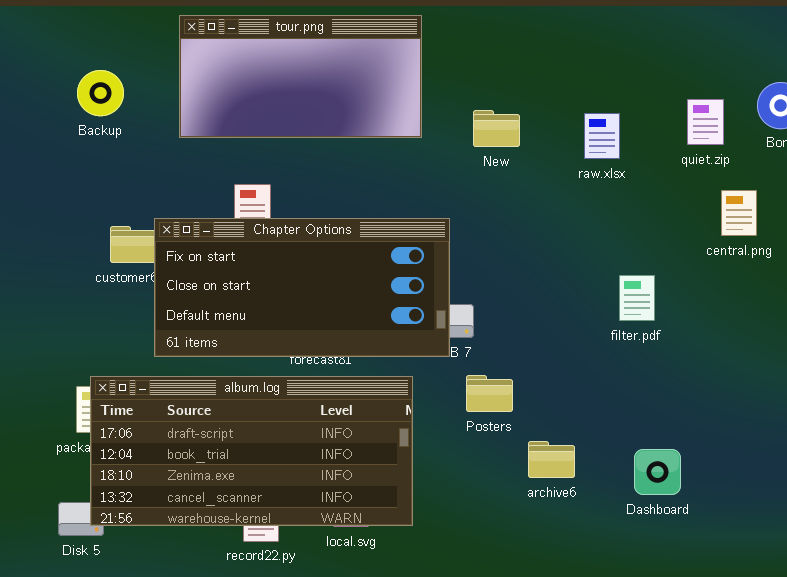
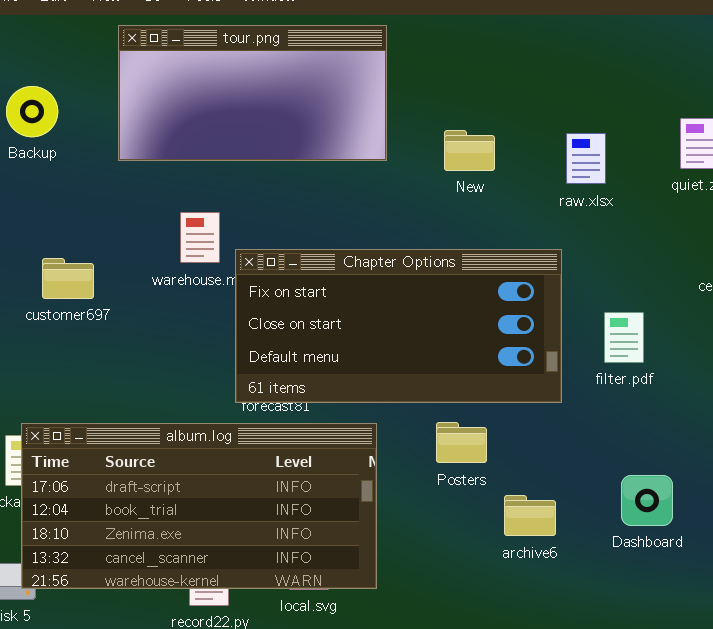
Chapter Options: [154,218,450,357] -> [235,249,562,403], moved
Dashboard: [634,449,681,495] -> [621,475,673,526], moved

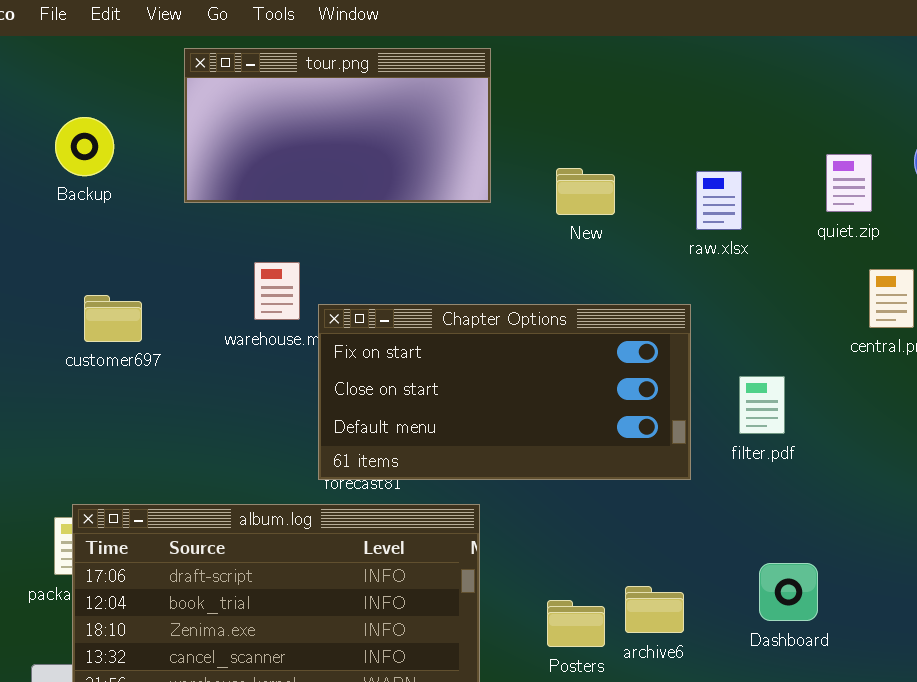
customer697: [42,258,94,299] -> [84,295,142,342], moved
Posters: [436,422,487,463] -> [547,600,605,647], moved

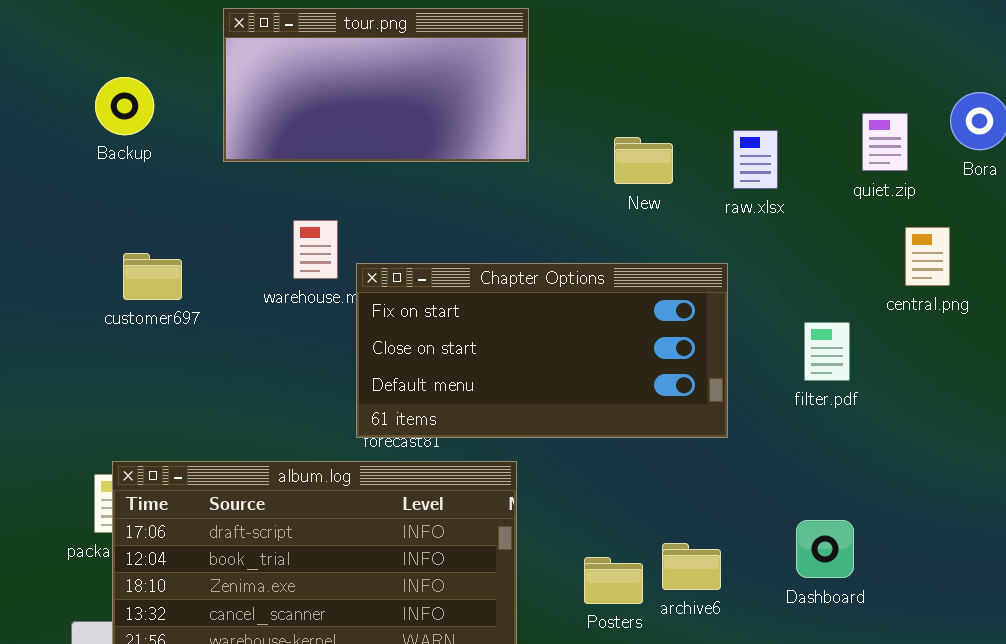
New: [556,168,615,215] -> [614,137,673,184], moved
filter.pdf: [739,376,785,434] -> [804,322,850,381], moved

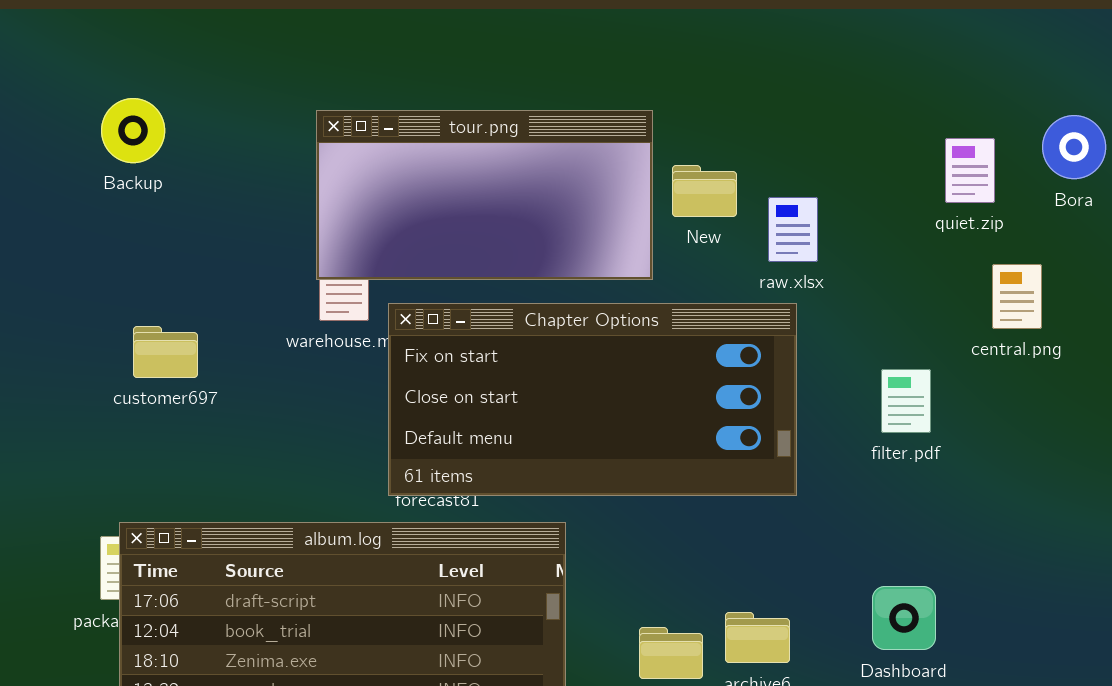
tour.png: [223,8,529,162] -> [316,110,653,280], moved
raw.xlsx: [733,130,778,189] -> [768,197,818,262], moved
customer697: [123,253,182,300] -> [133,326,198,378], moved

